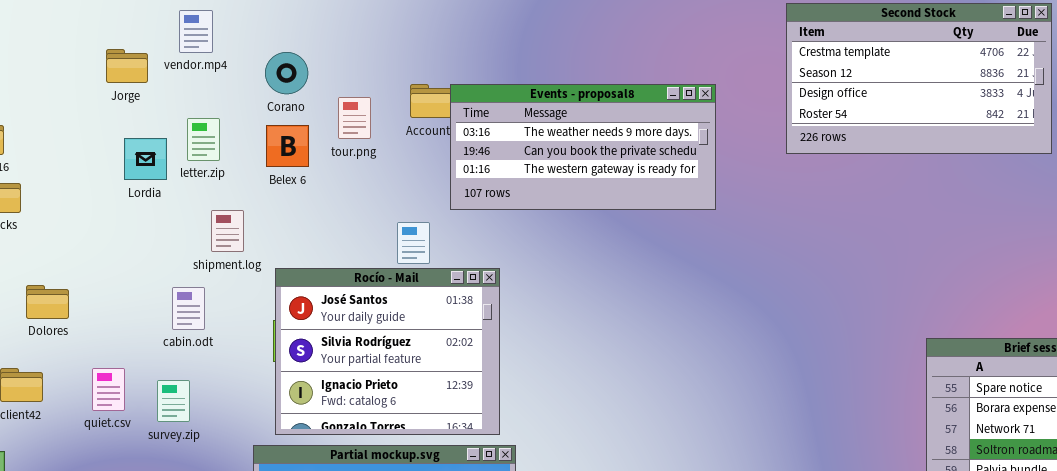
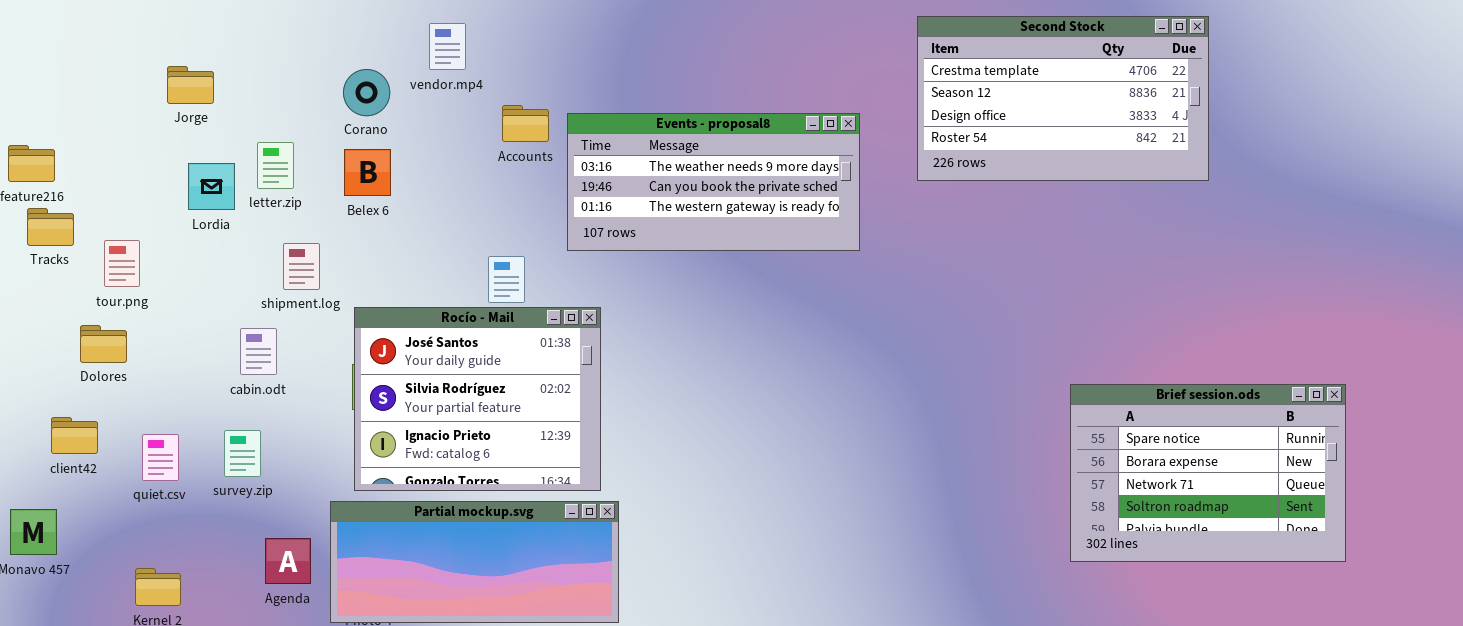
vendor.mp4: [179,10,213,53] -> [429,23,466,70], moved
Events - proposal8: [450,84,716,210] -> [567,113,860,251], moved
tour.png: [338,97,371,139] -> [104,240,140,287], moved
quiet.csv: [92,368,125,411] -> [142,434,179,481], moved

